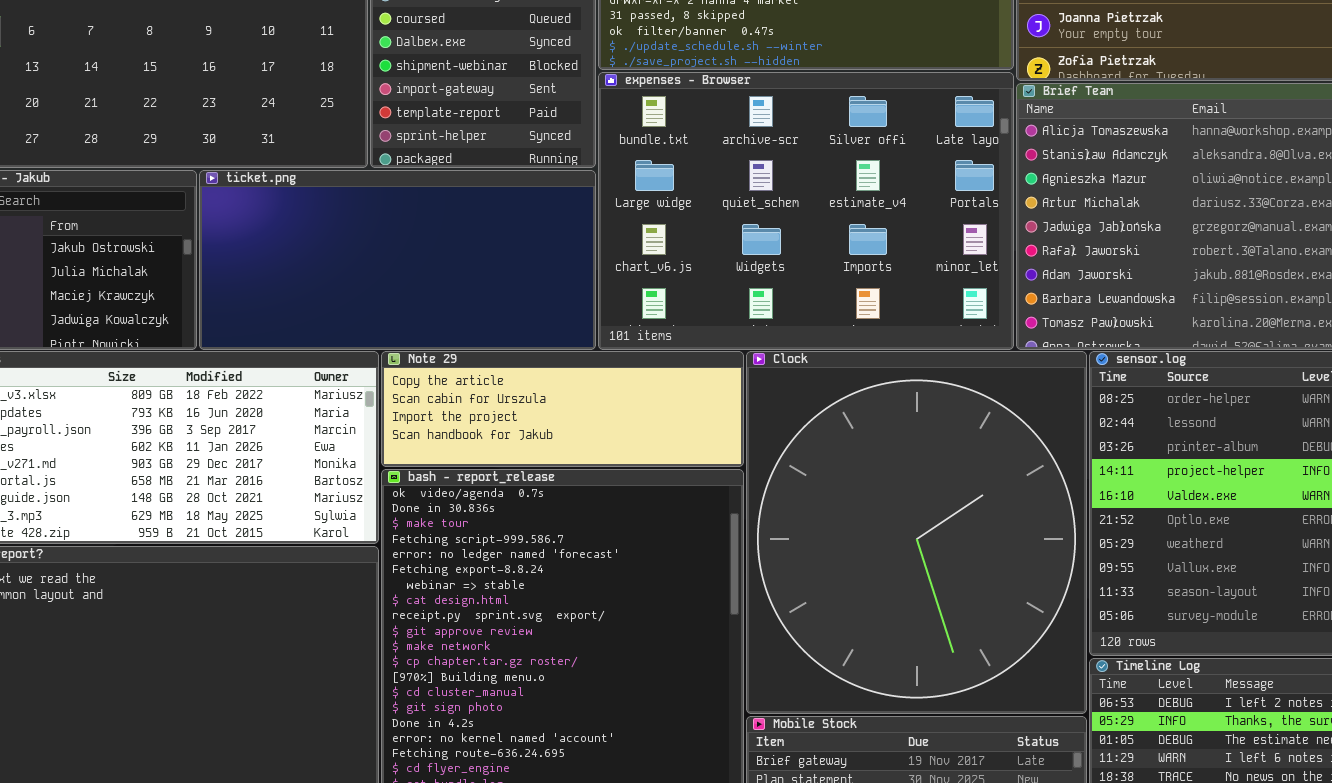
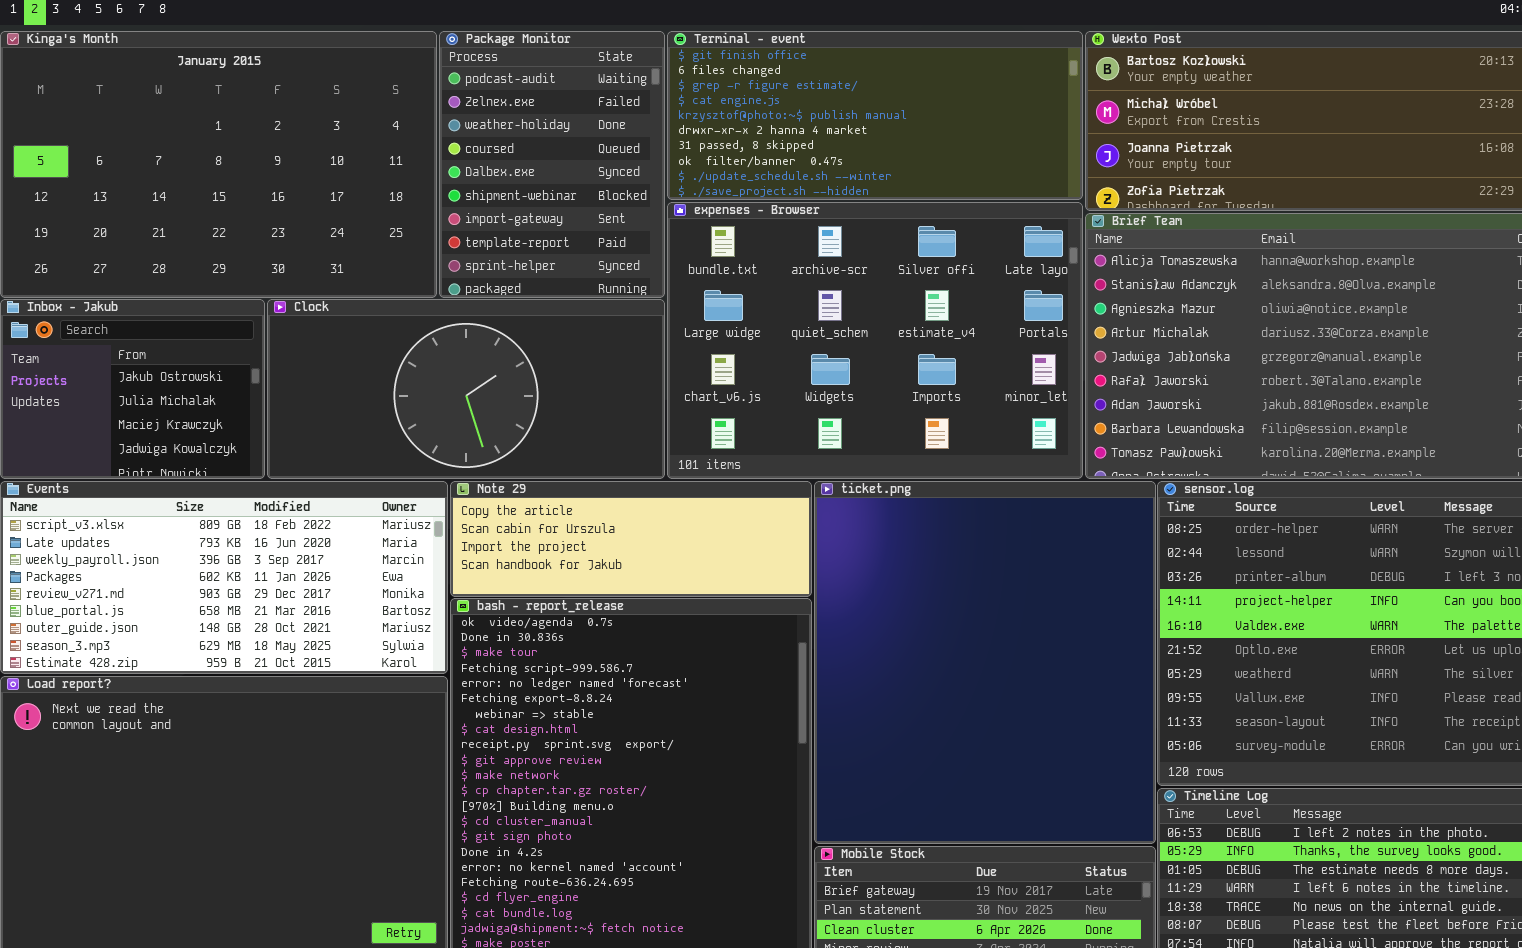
ticket.png: [199,170,596,350] -> [814,481,1156,844], moved, resized
Clock: [746,351,1087,714] -> [267,299,665,479], moved, resized

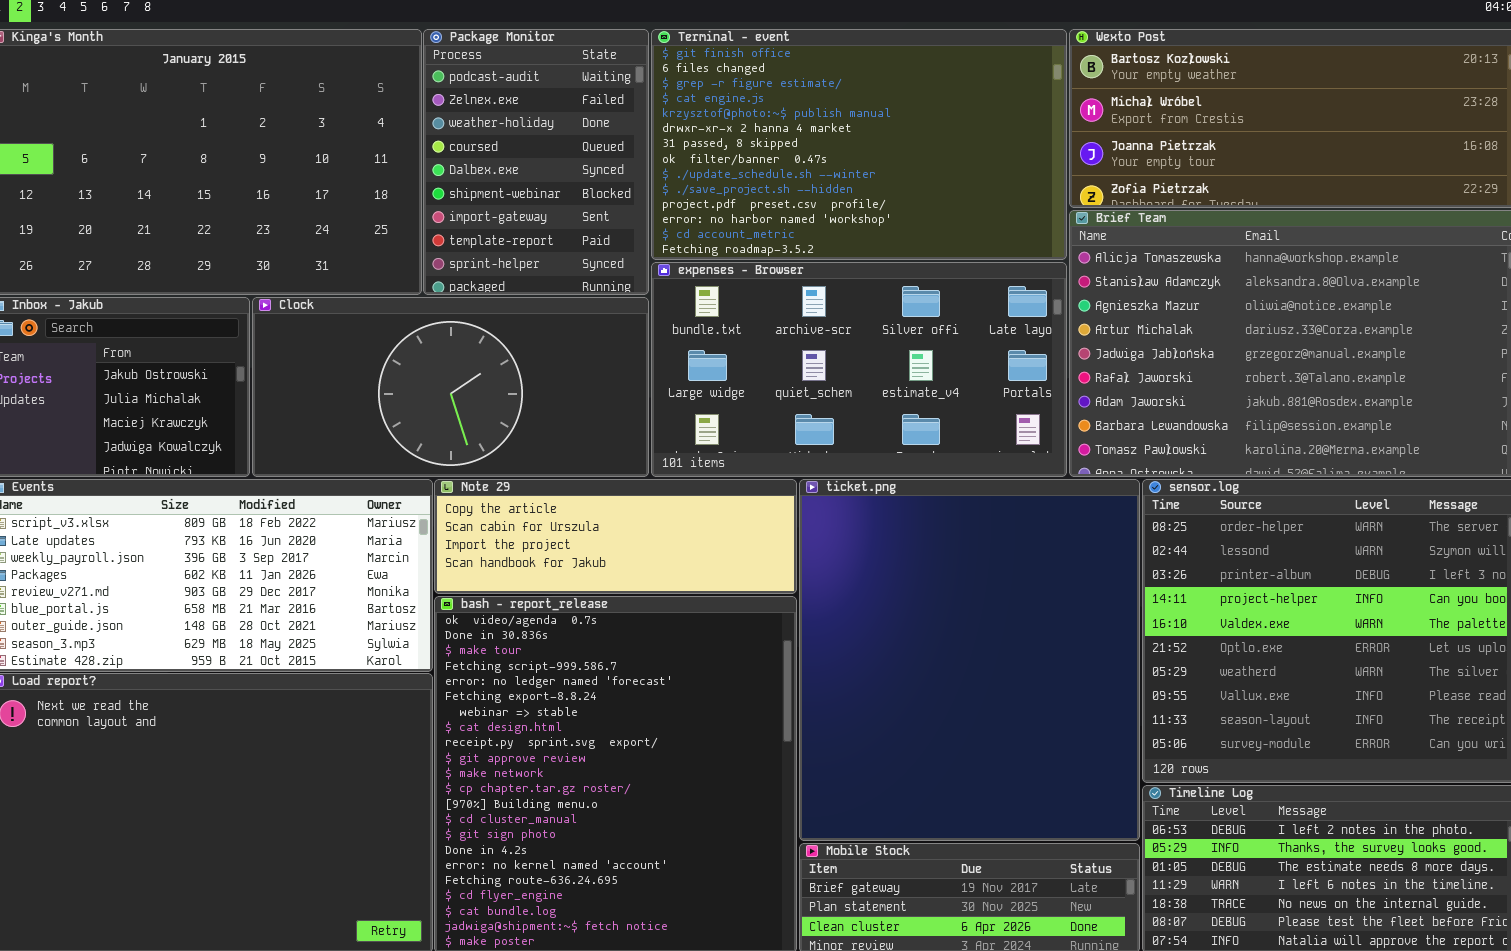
Terminal - event: [667,31,1083,200] -> [651,29,1067,260], resized
expenses - Browser: [667,202,1083,479] -> [651,262,1067,477], resized

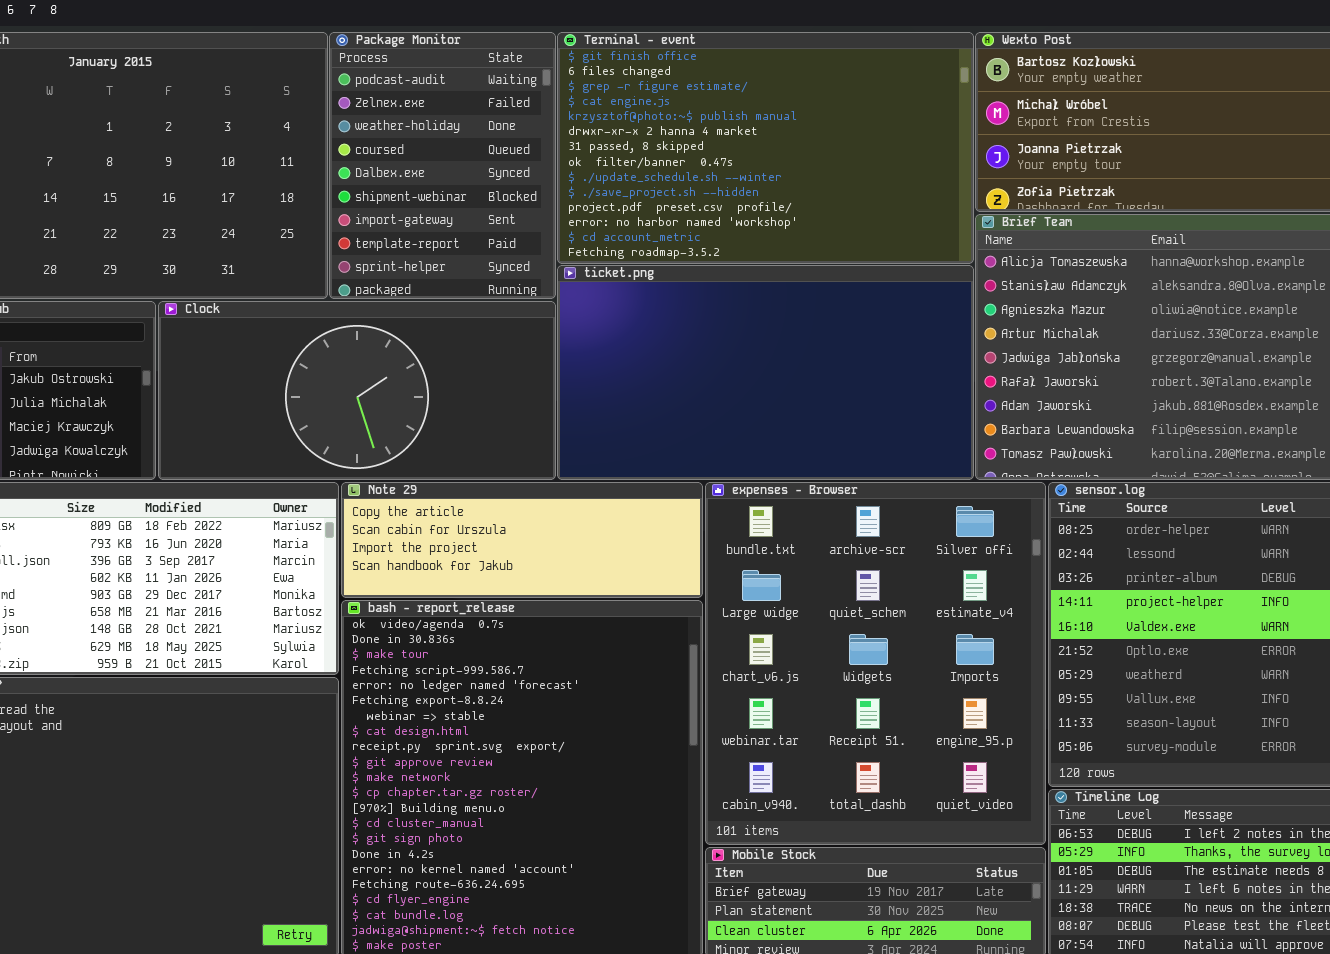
expenses - Browser: [651,262,1067,477] -> [705,482,1046,845], moved, resized
ticket.png: [799,479,1140,841] -> [557,265,974,480], moved, resized

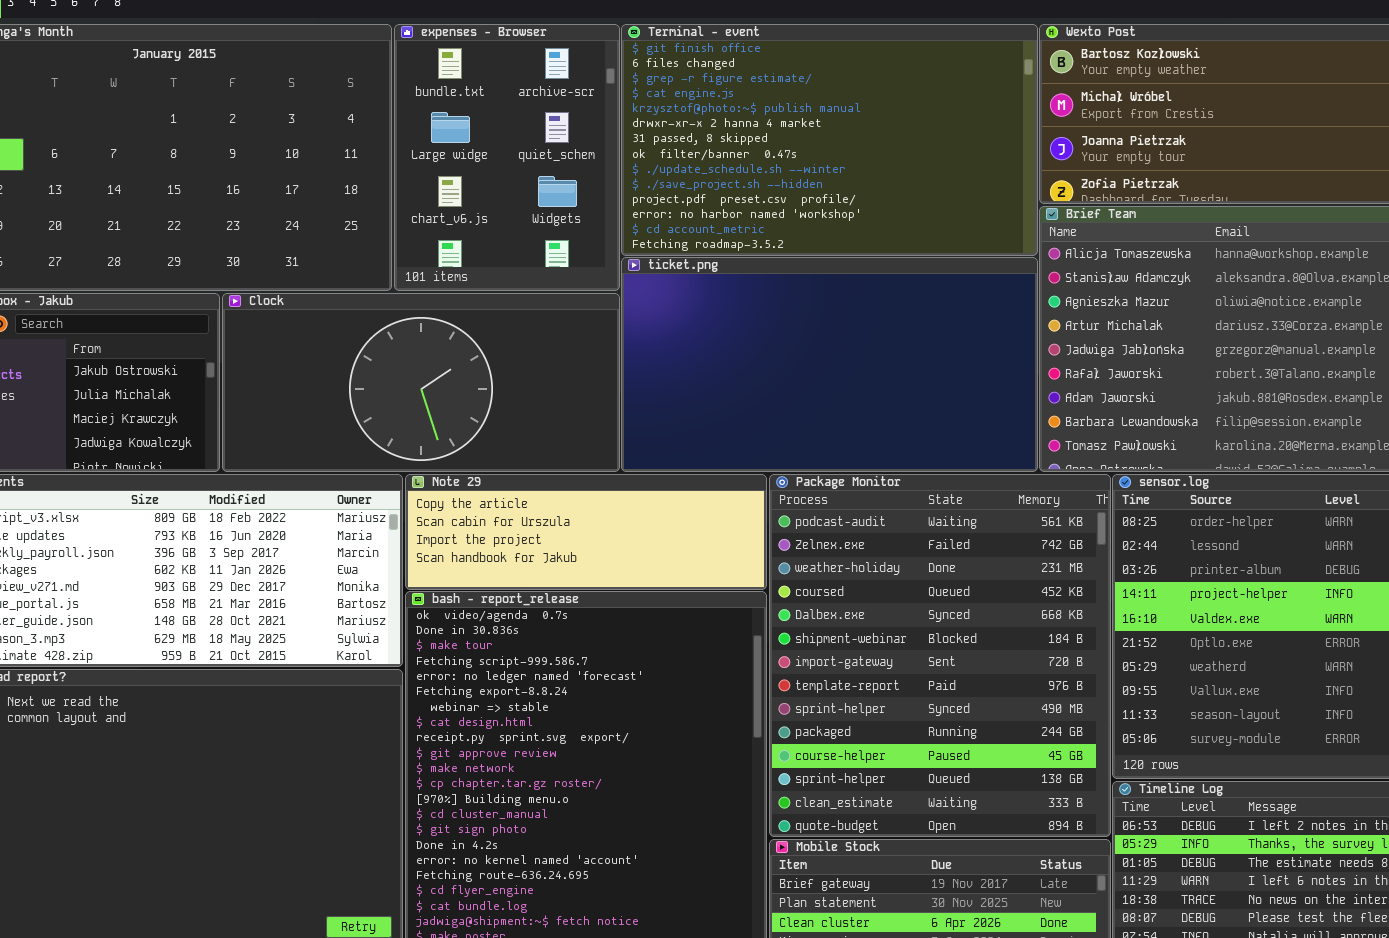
Package Monitor: [329,32,556,299] -> [769,474,1111,837], moved, resized
expenses - Browser: [705,482,1046,845] -> [394,24,620,291], moved, resized

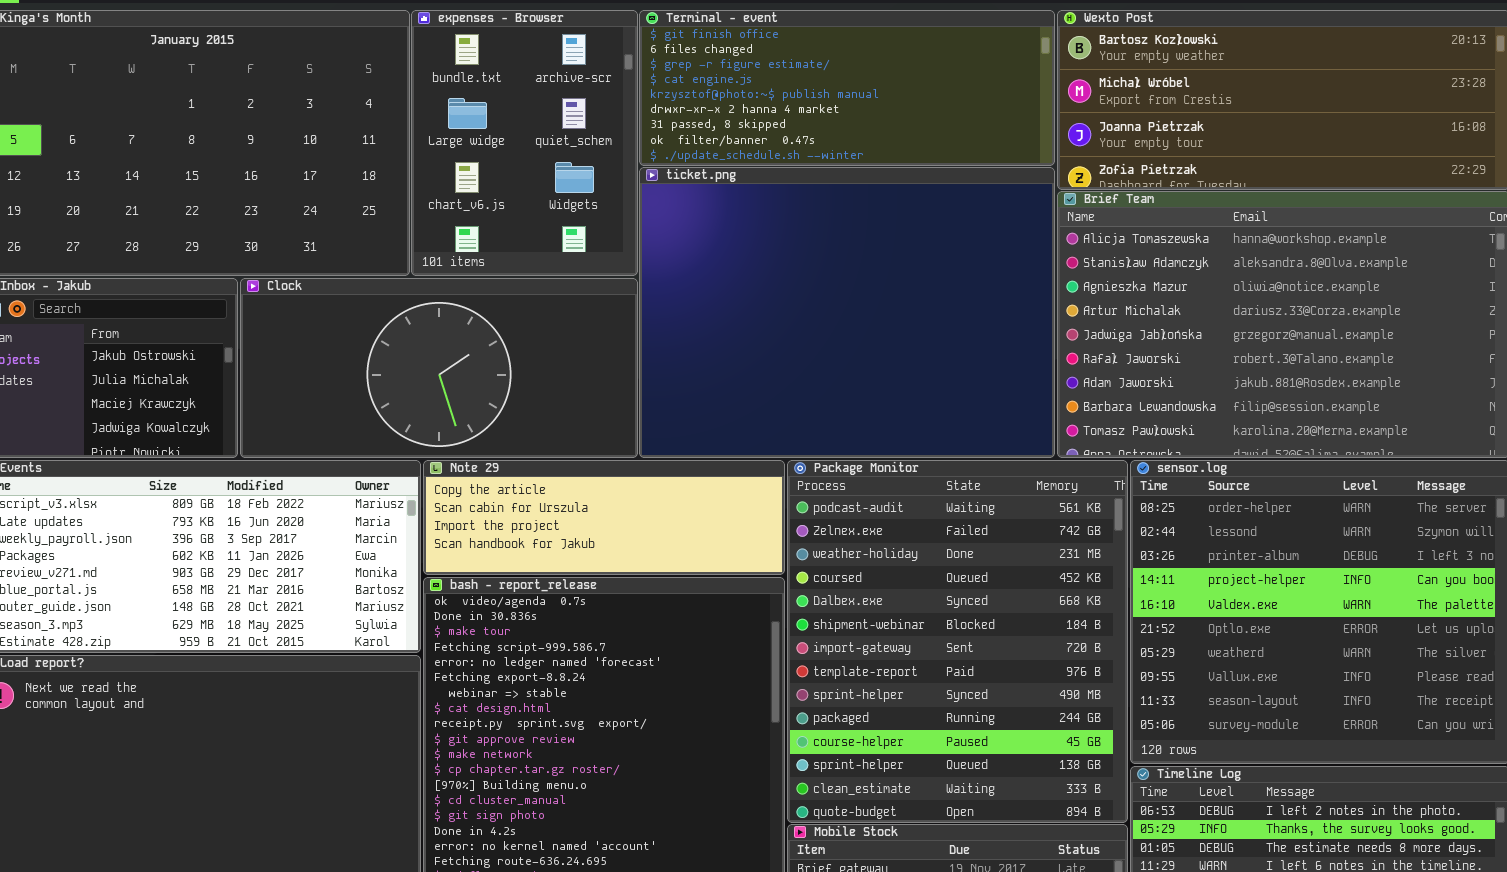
Terminal - event: [621,24,1038,256] -> [639,10,1055,166], resized
ticket.png: [621,257,1038,472] -> [639,167,1055,458], resized

